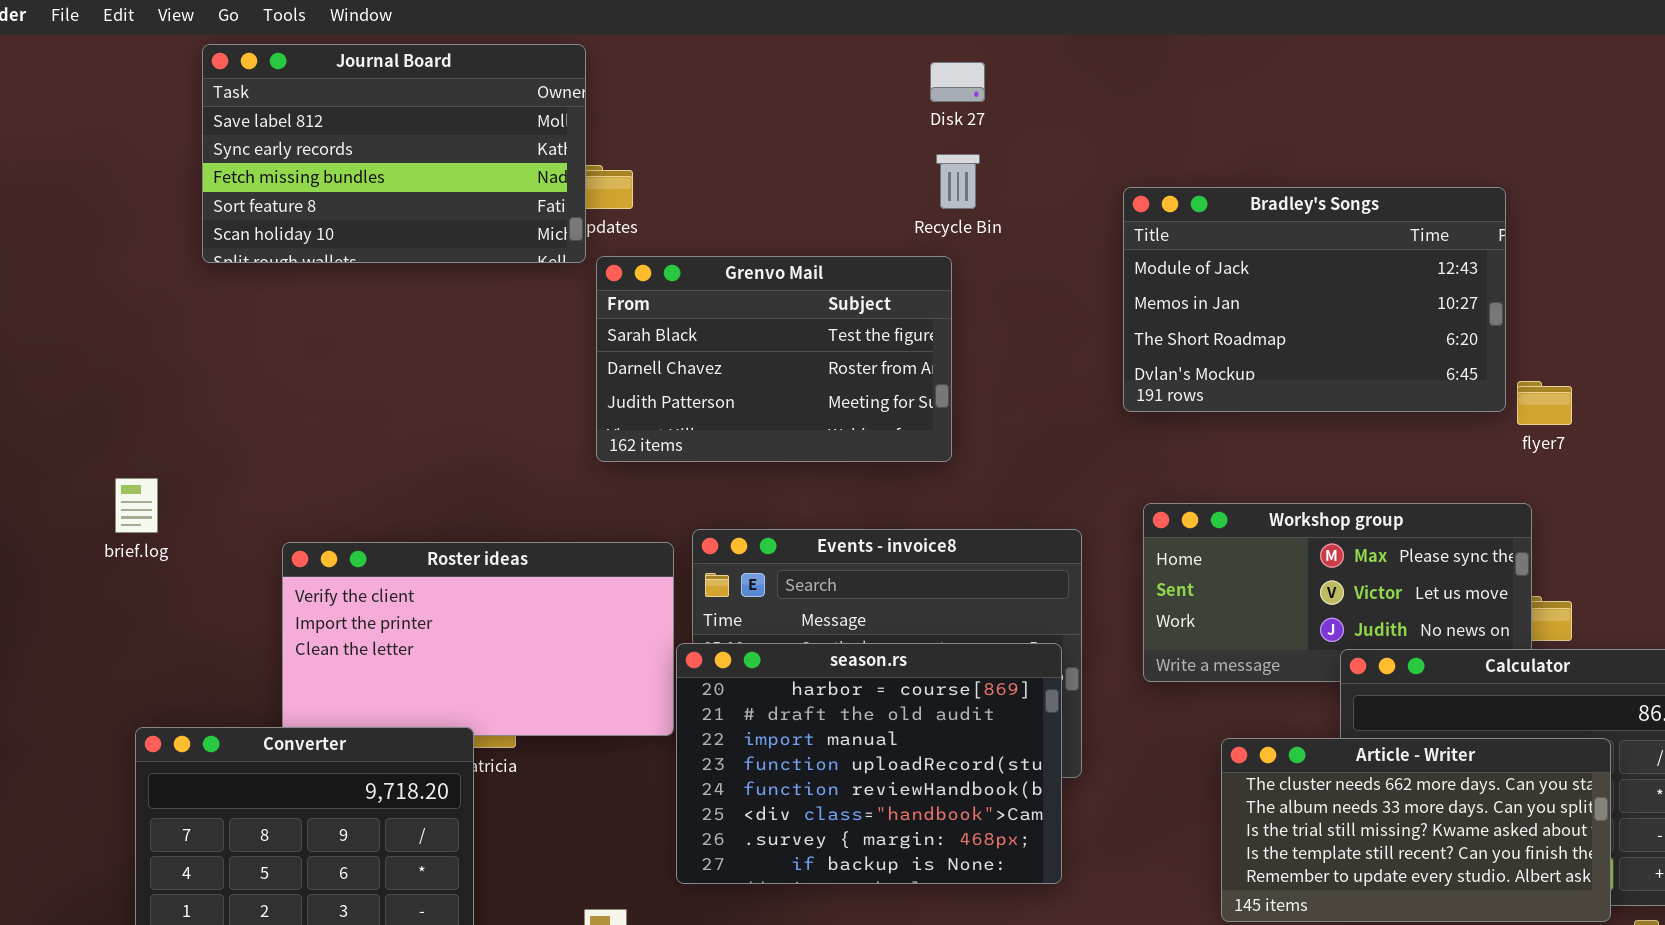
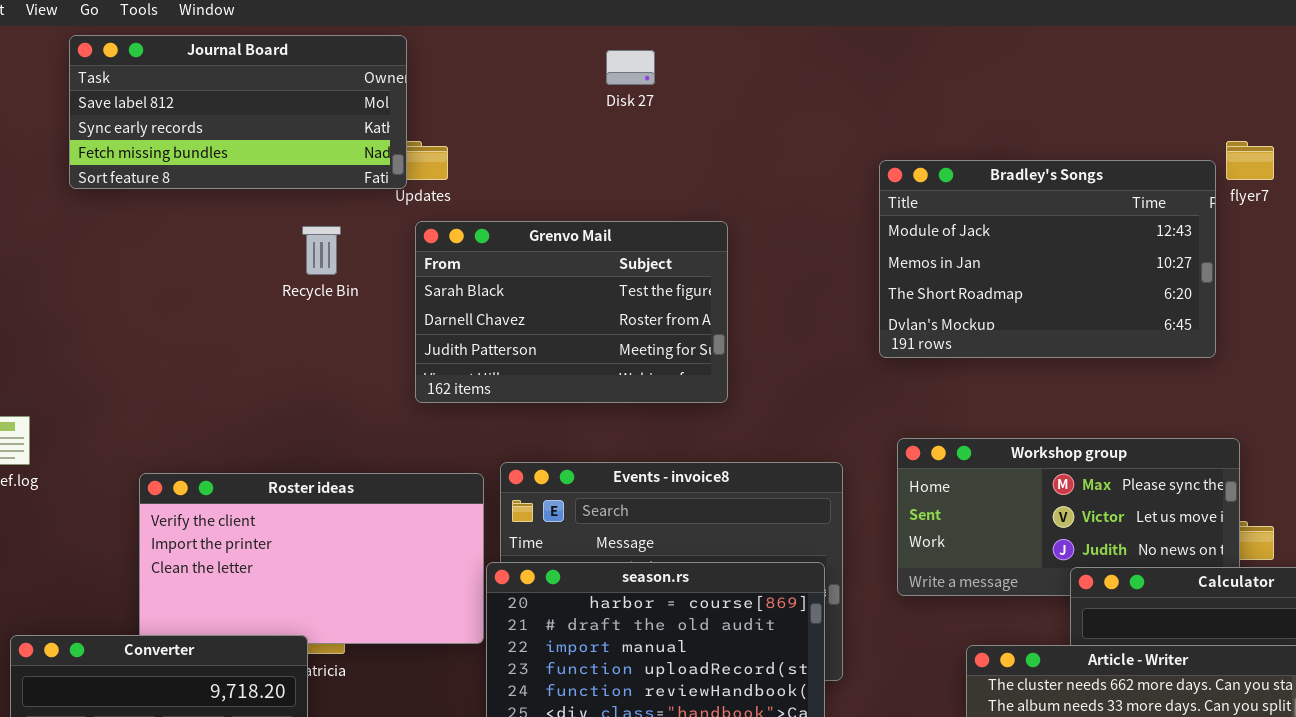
Journal Board: [202,44,586,263] -> [69,35,407,189], resized
Disk 27: [930,62,985,102] -> [606,50,655,85], moved
Recycle Bin: [936,154,980,209] -> [302,226,341,275], moved
flyer7: [1517,381,1572,425] -> [1226,141,1274,180], moved

